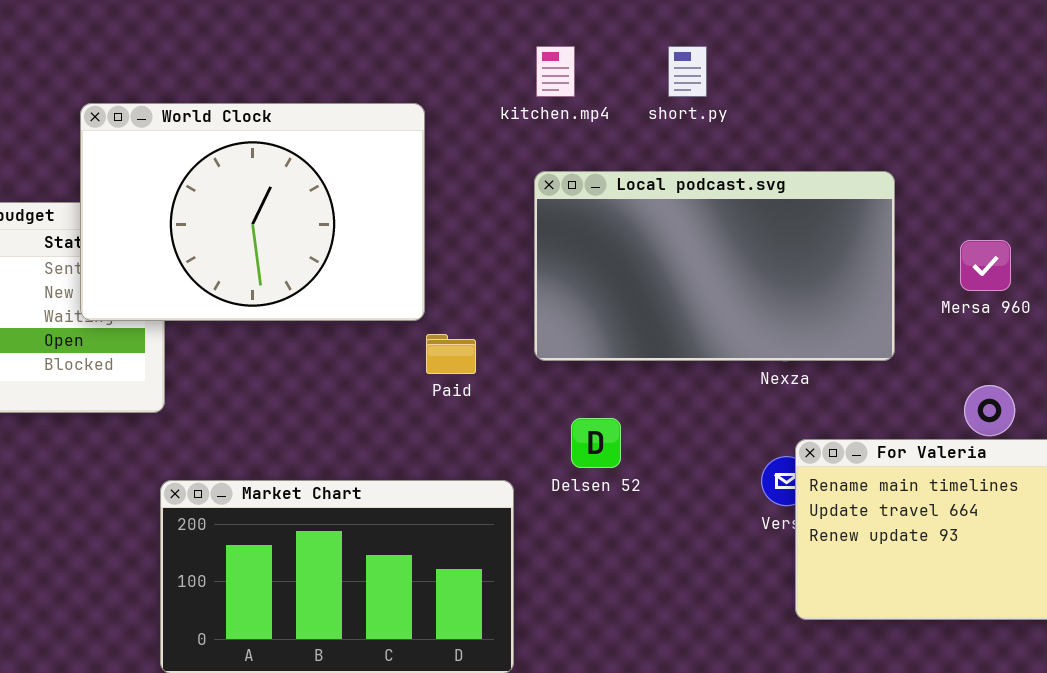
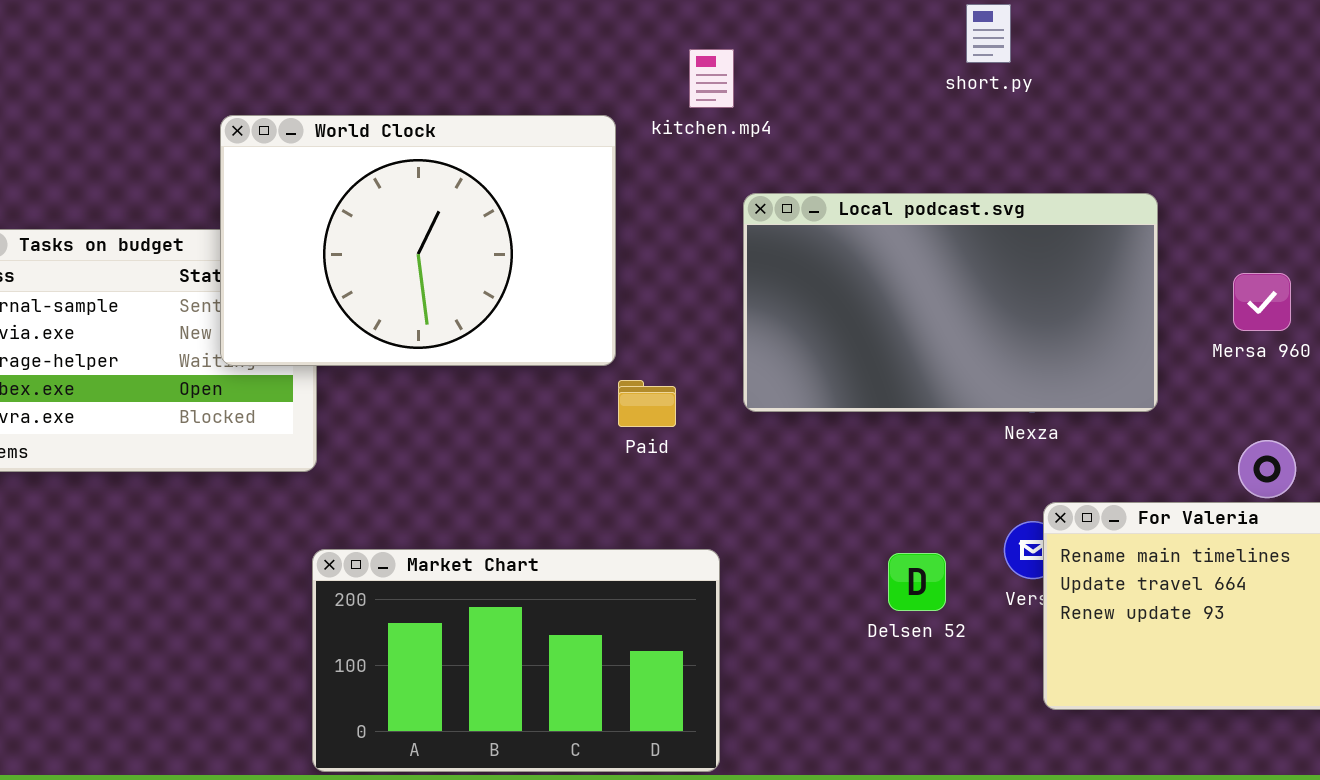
kitchen.mp4: [536,46,575,97] -> [689,49,734,108], moved
short.py: [668,46,707,97] -> [966,4,1011,63], moved
Delsen 52: [571,418,621,468] -> [888,553,946,611], moved

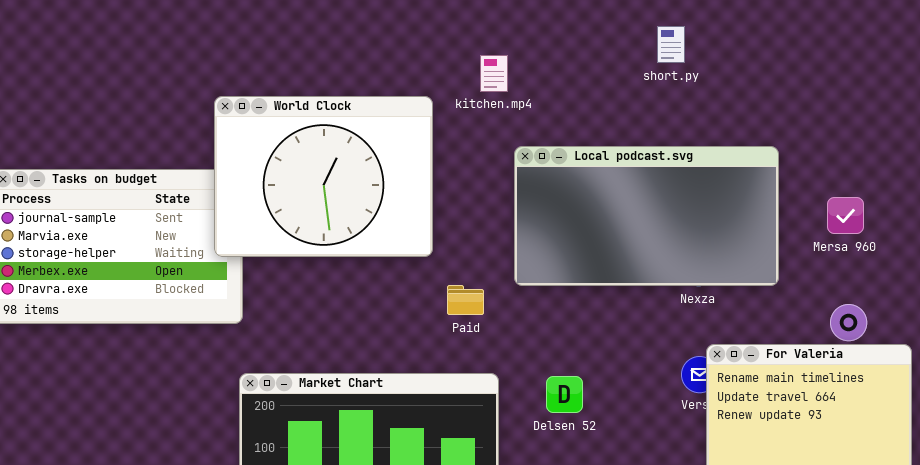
World Clock: [220,115,616,366] -> [214,96,433,257], resized
Paid: [618,380,676,427] -> [447,285,484,315], moved
Delsen 52: [888,553,946,611] -> [546,376,583,413], moved

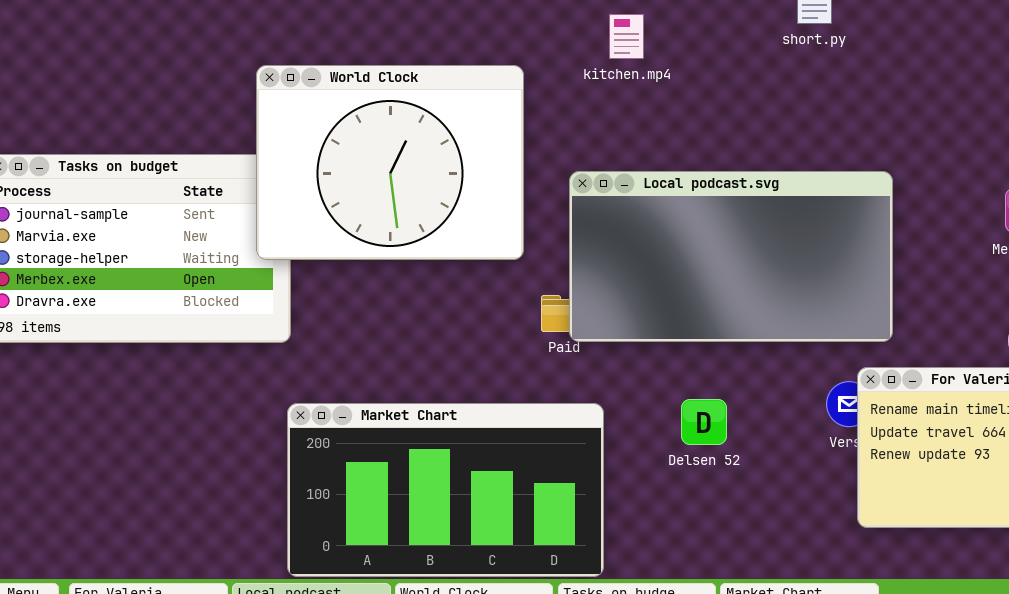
kitchen.mp4: [480,55,508,92] -> [609,14,644,59], moved
Local podcast.svg: [514,146,779,286] -> [569,171,893,342], moved
Delsen 52: [546,376,583,413] -> [681,399,727,445], moved

